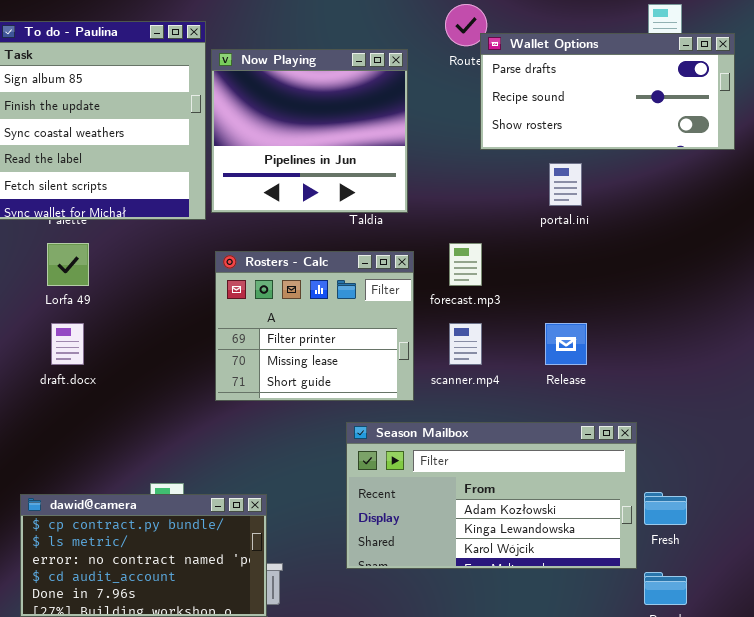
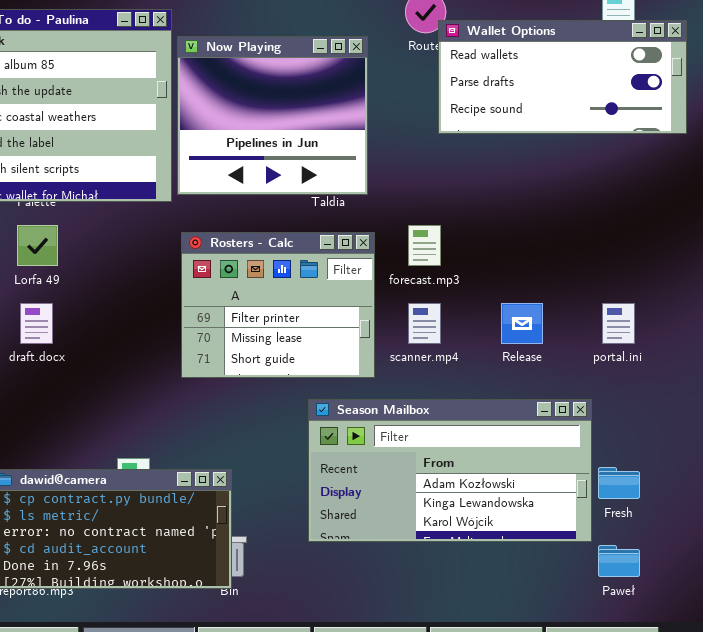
Wallet Options: [480,33,735,150] -> [438,20,687,134], scrolled up 1 row
portal.ini: [549,163,582,206] -> [602,303,635,344], moved

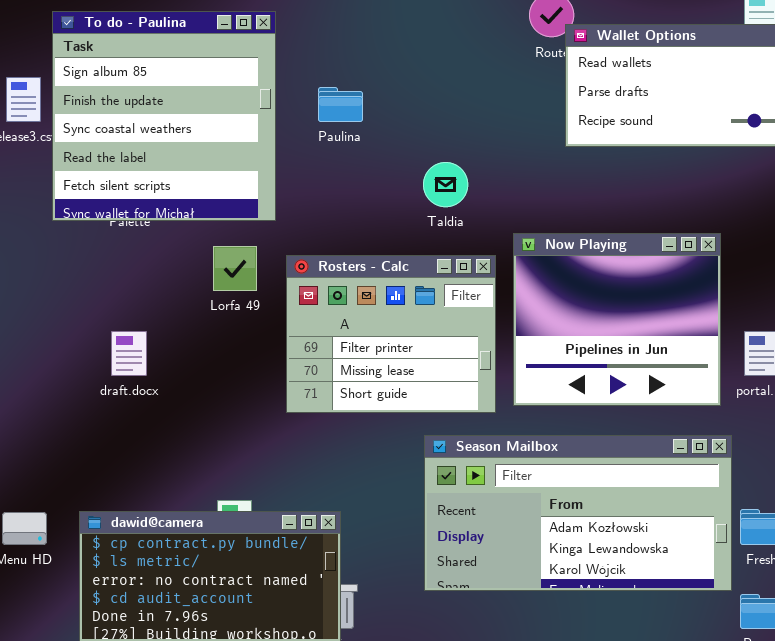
Now Playing: [177,36,368,195] -> [513,233,721,406], moved
Lorfa 49: [17,225,58,266] -> [213,246,257,291], moved

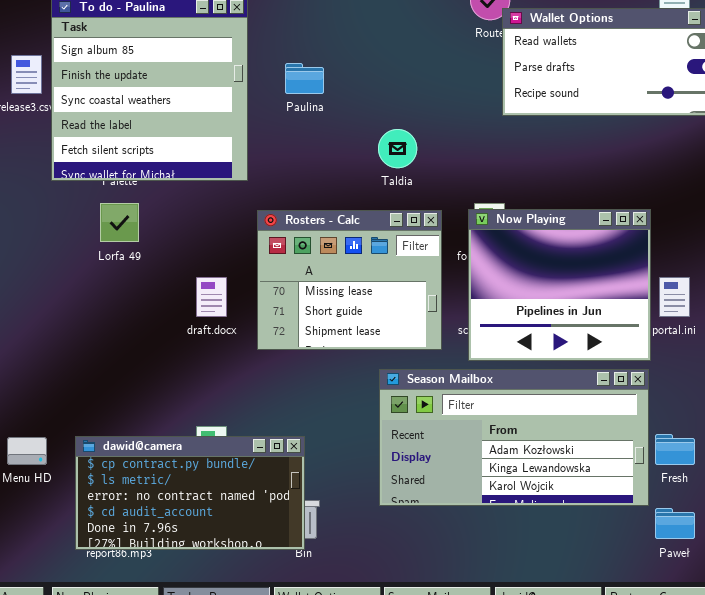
Now Playing: [513,233,721,406] -> [468,209,651,361], moved
Lorfa 49: [213,246,257,291] -> [100,203,139,242], moved
Rosters - Calc: [286,255,496,413] -> [257,210,442,350], scrolled down 1 row
draft.docx: [111,331,147,376] -> [196,277,227,317], moved

